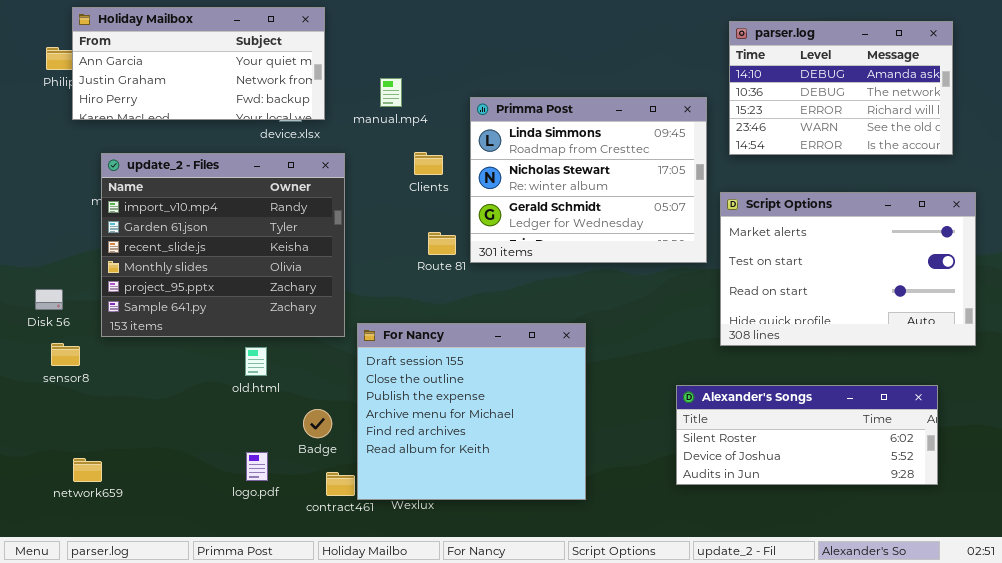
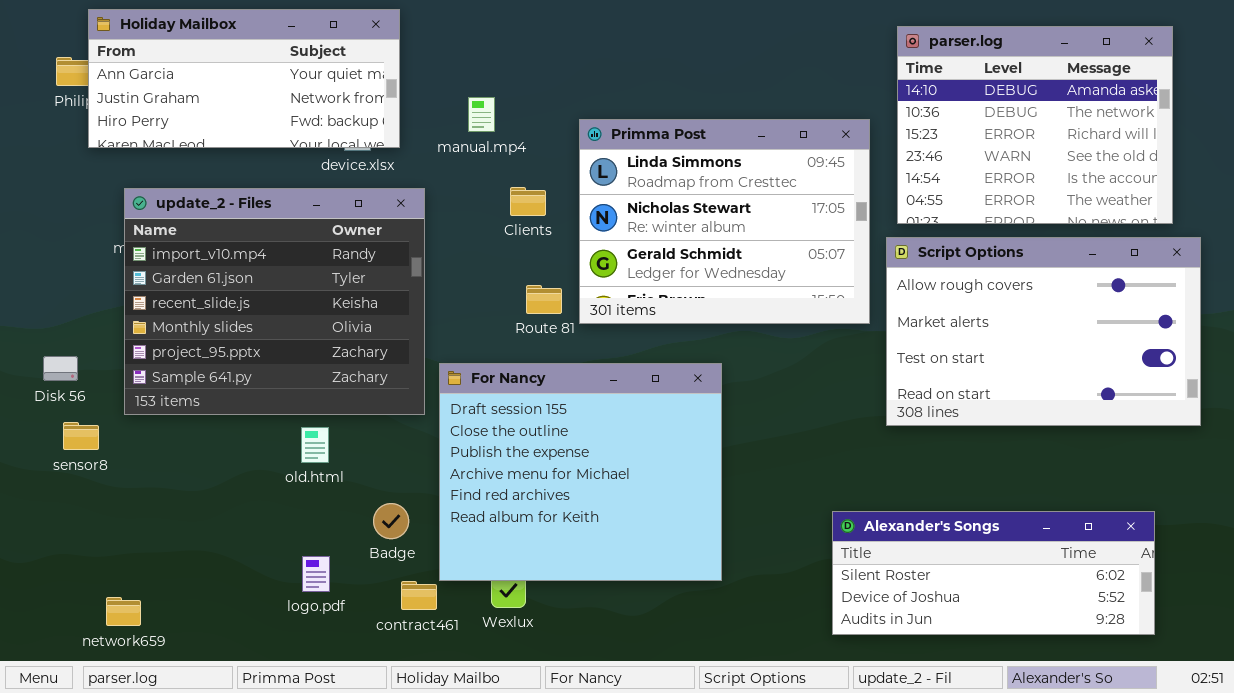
parser.log: [729,21,953,155] -> [897,26,1173,224], resized
Script Options: [720,192,976,346] -> [886,237,1201,426], scrolled up 1 row
For Nancy: [357,323,586,500] -> [439,363,722,581], moved
Alexander's Songs: [676,385,938,485] -> [832,511,1155,635], moved
network659: [73,458,102,482] -> [106,597,141,626], moved

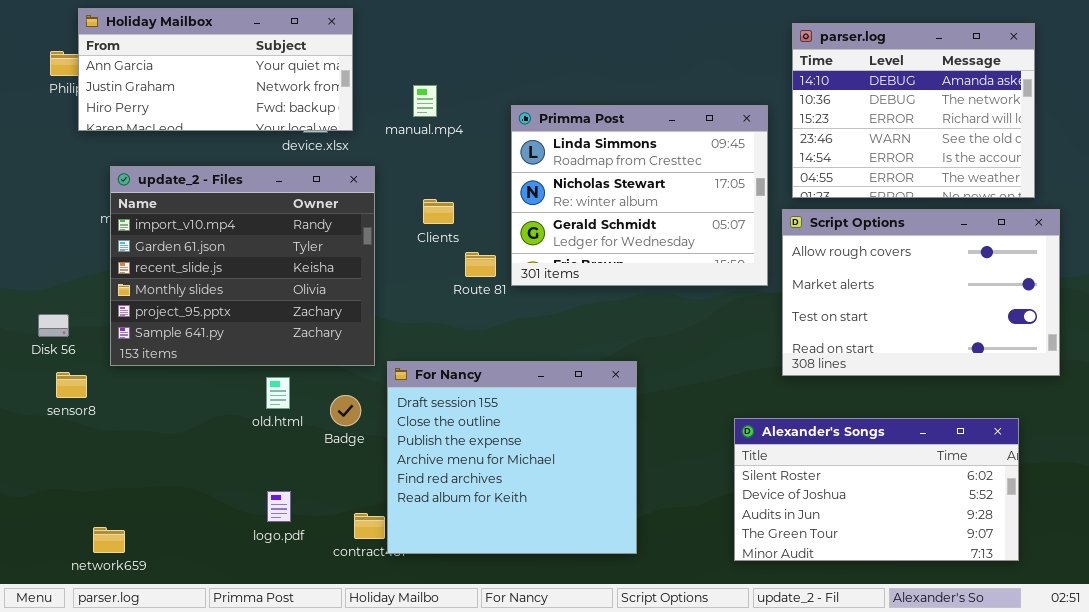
Clients: [510,187,546,216] -> [423,199,454,224], moved
For Nancy: [439,363,722,581] -> [387,361,637,554], moved
Badge: [373,503,409,539] -> [330,395,361,426], moved
Alexander's Songs: [832,511,1155,635] -> [734,418,1019,561], resized

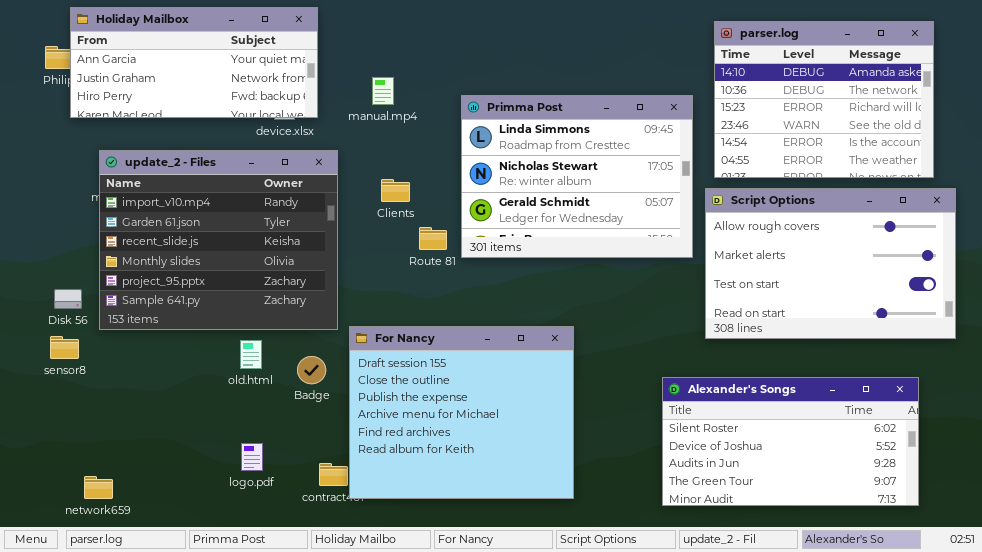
Disk 56: [38,314,69,337] -> [54,289,82,309], moved

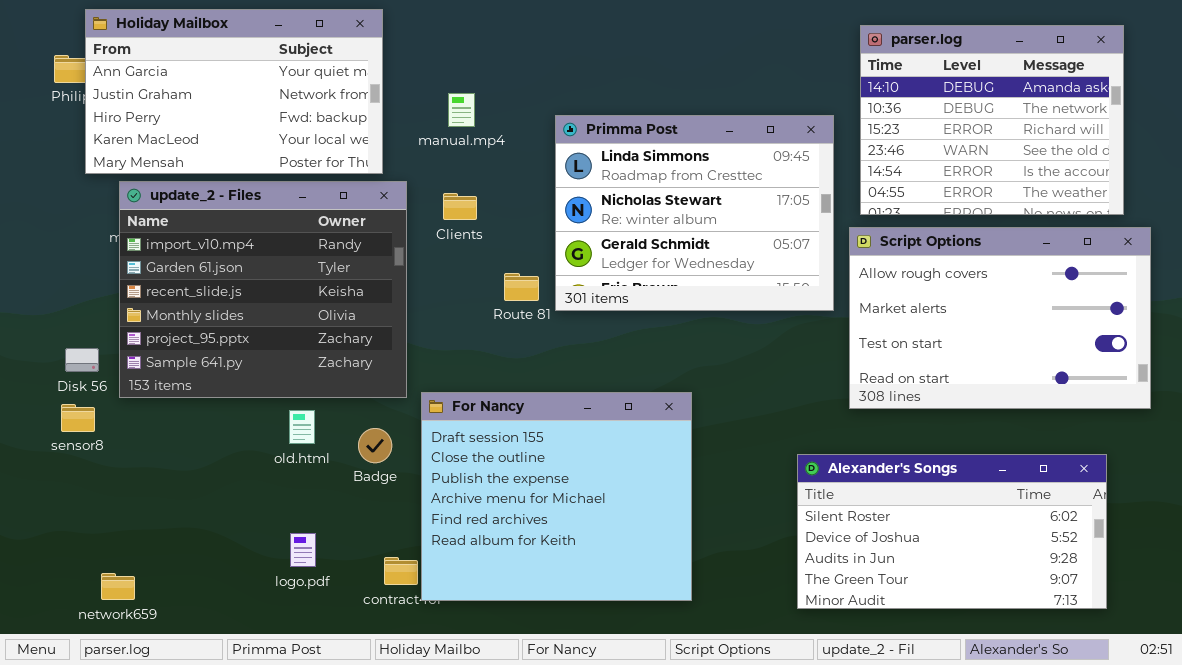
Holiday Mailbox: [70,7,318,118] -> [85,9,383,174], resized
Clients: [381,179,410,202] -> [443,193,477,220], moved

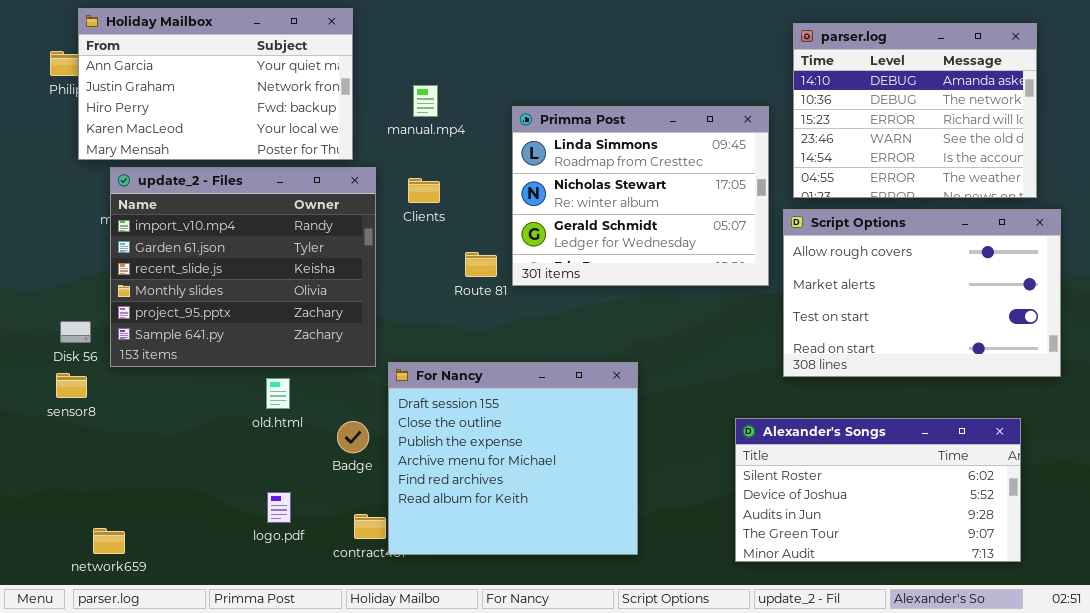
Badge: [358,428,392,463] -> [337,421,369,453], moved

